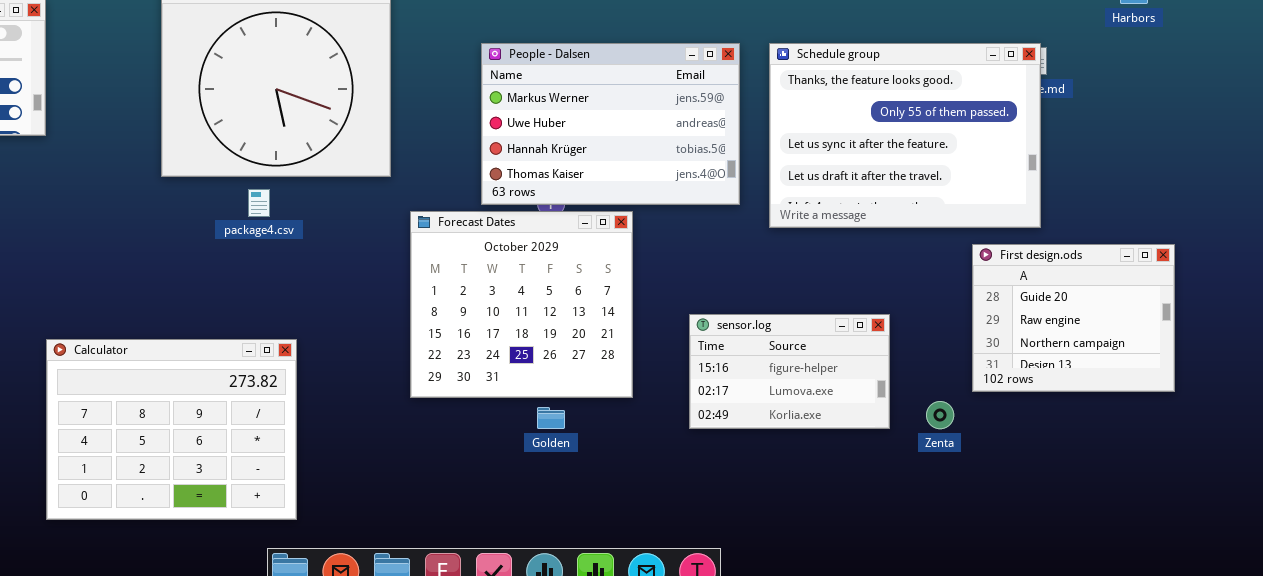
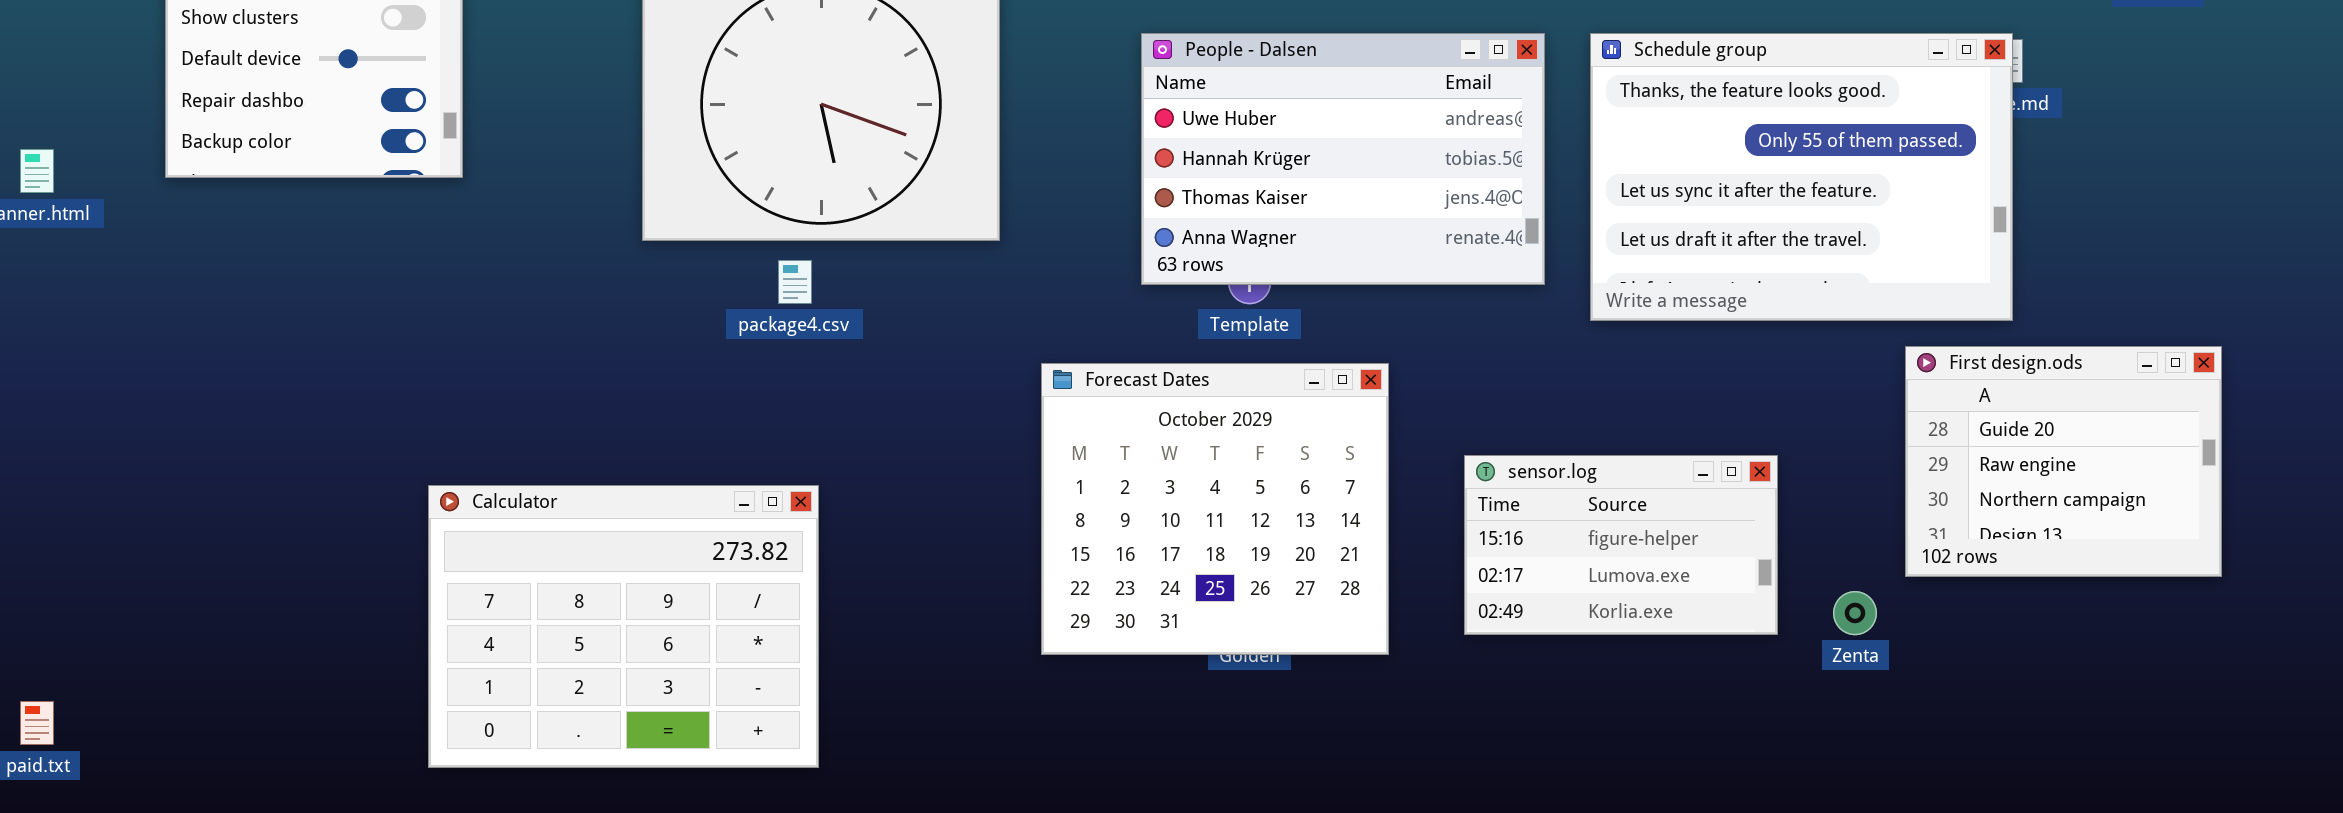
People - Dalsen: [481,43,740,205] -> [1141,33,1545,285], scrolled down 1 row
Forecast Dates: [410,211,633,398] -> [1041,363,1389,655], moved
Calculator: [46,339,297,520] -> [428,485,819,768], moved

